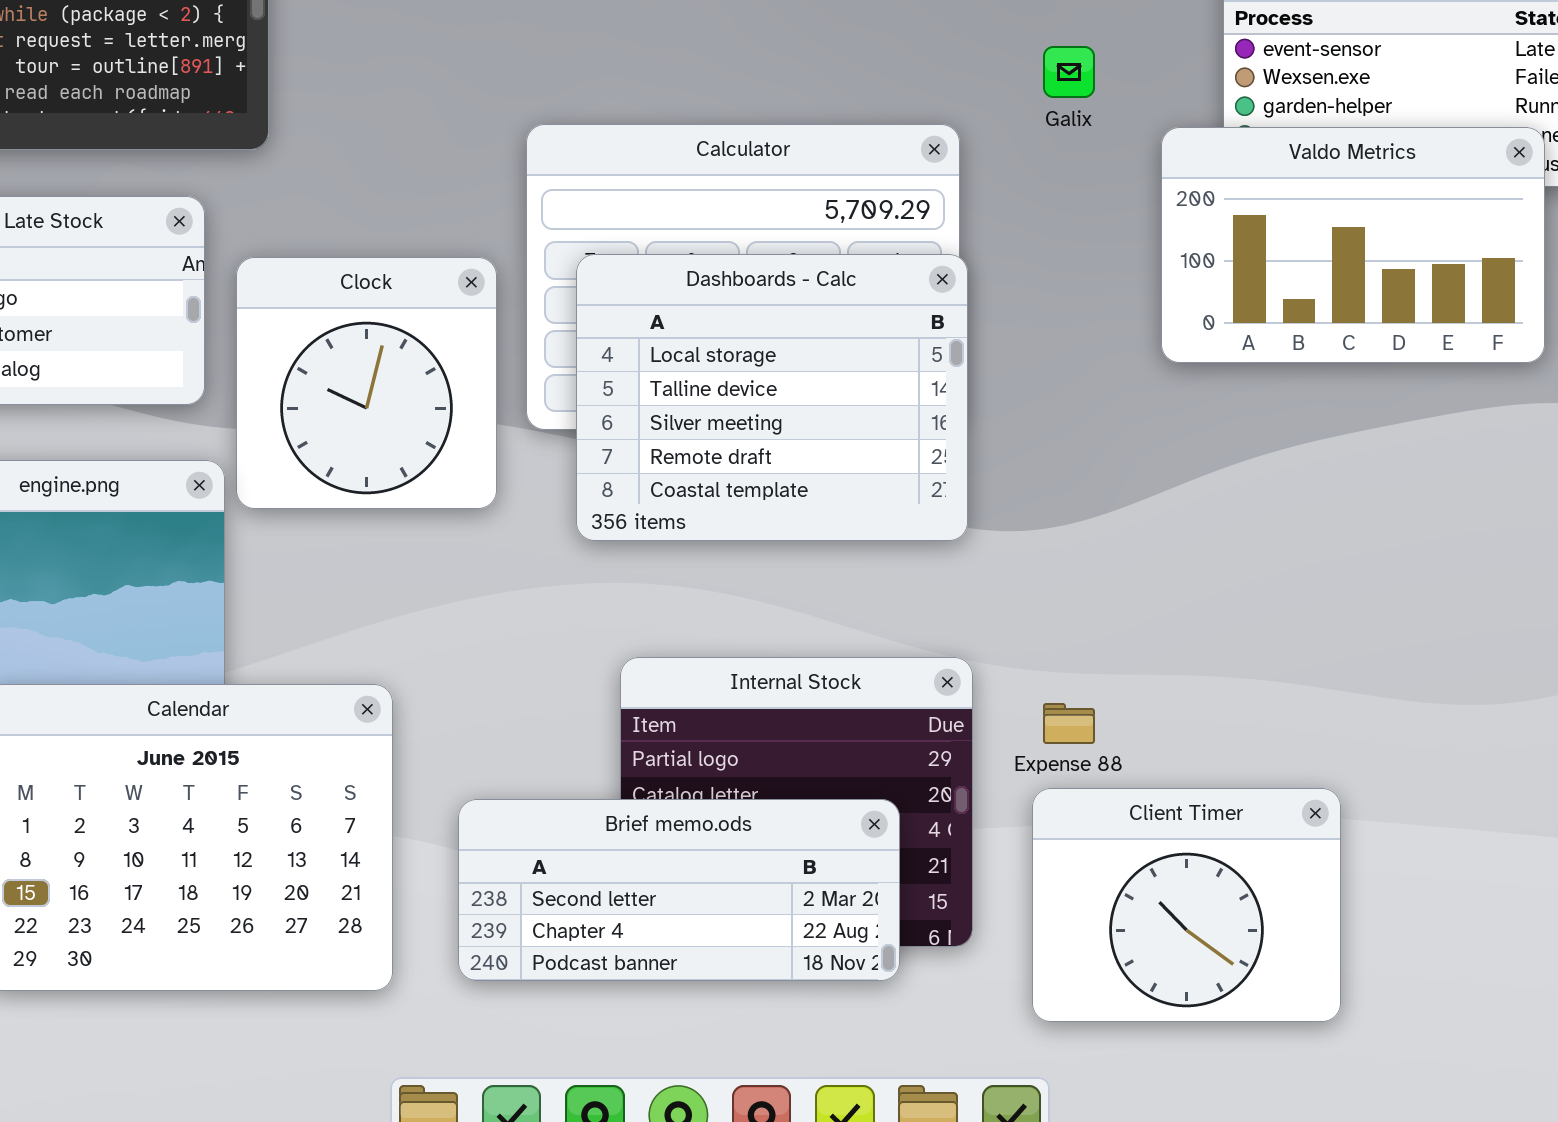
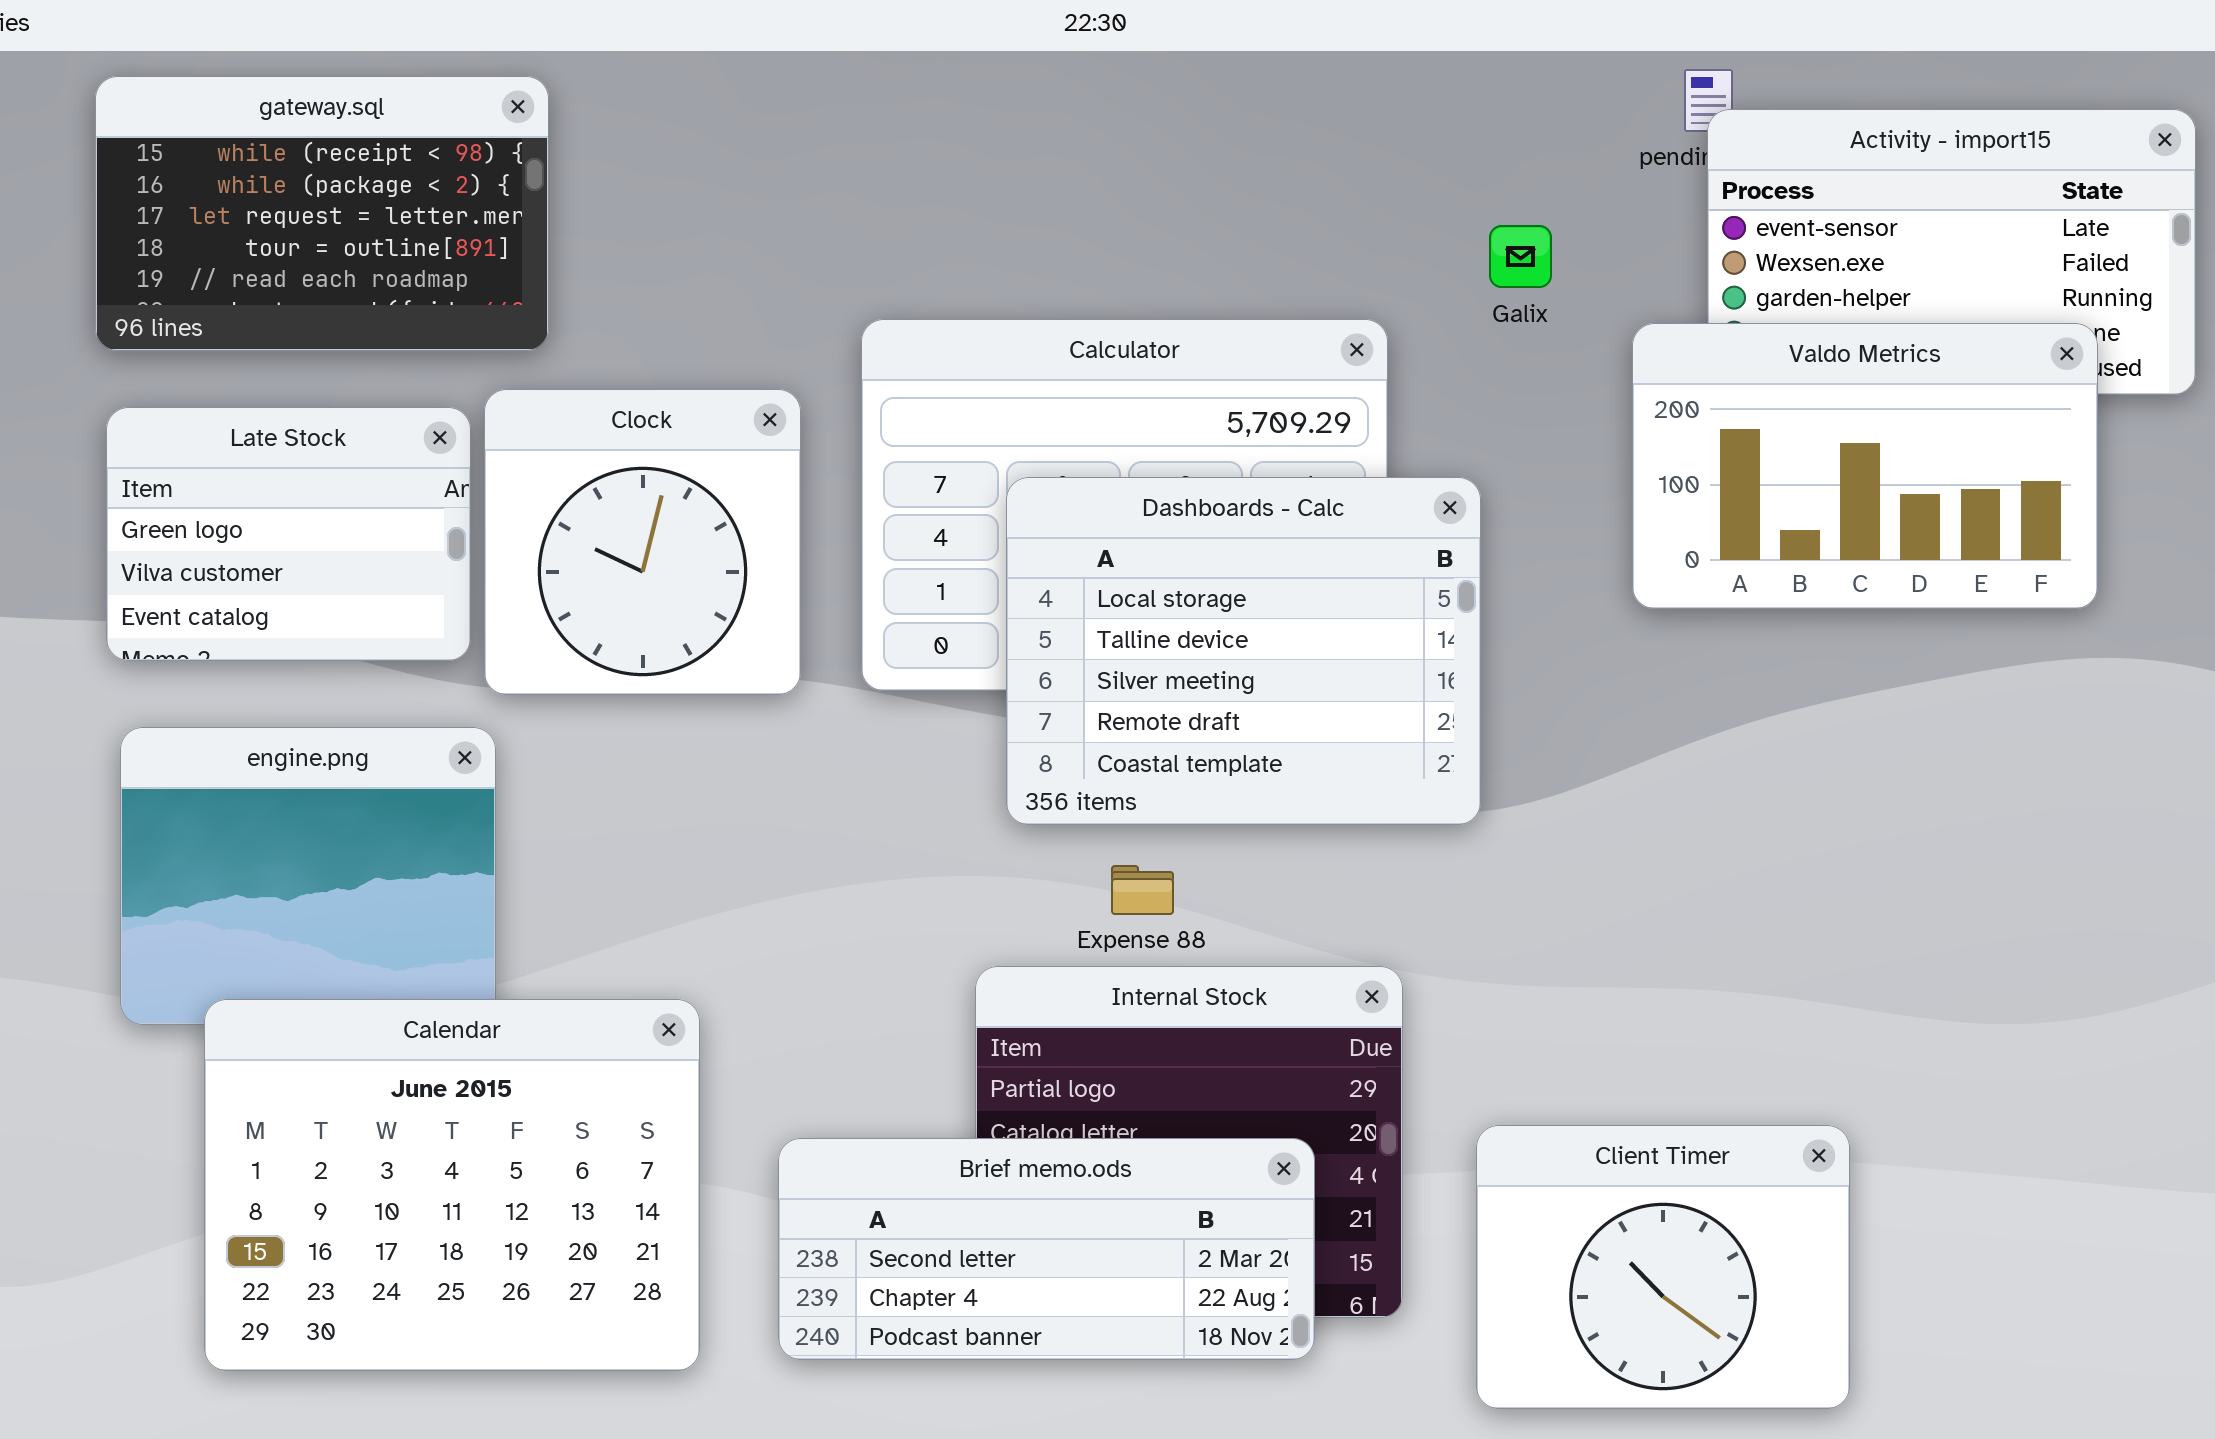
Dashboards - Calc: [576,254,968,541] -> [1006,477,1481,825], moved
Clock: [236,257,497,509] -> [484,389,801,695], moved
Expense 88: [1043,703,1095,744] -> [1111,865,1174,915], moved

